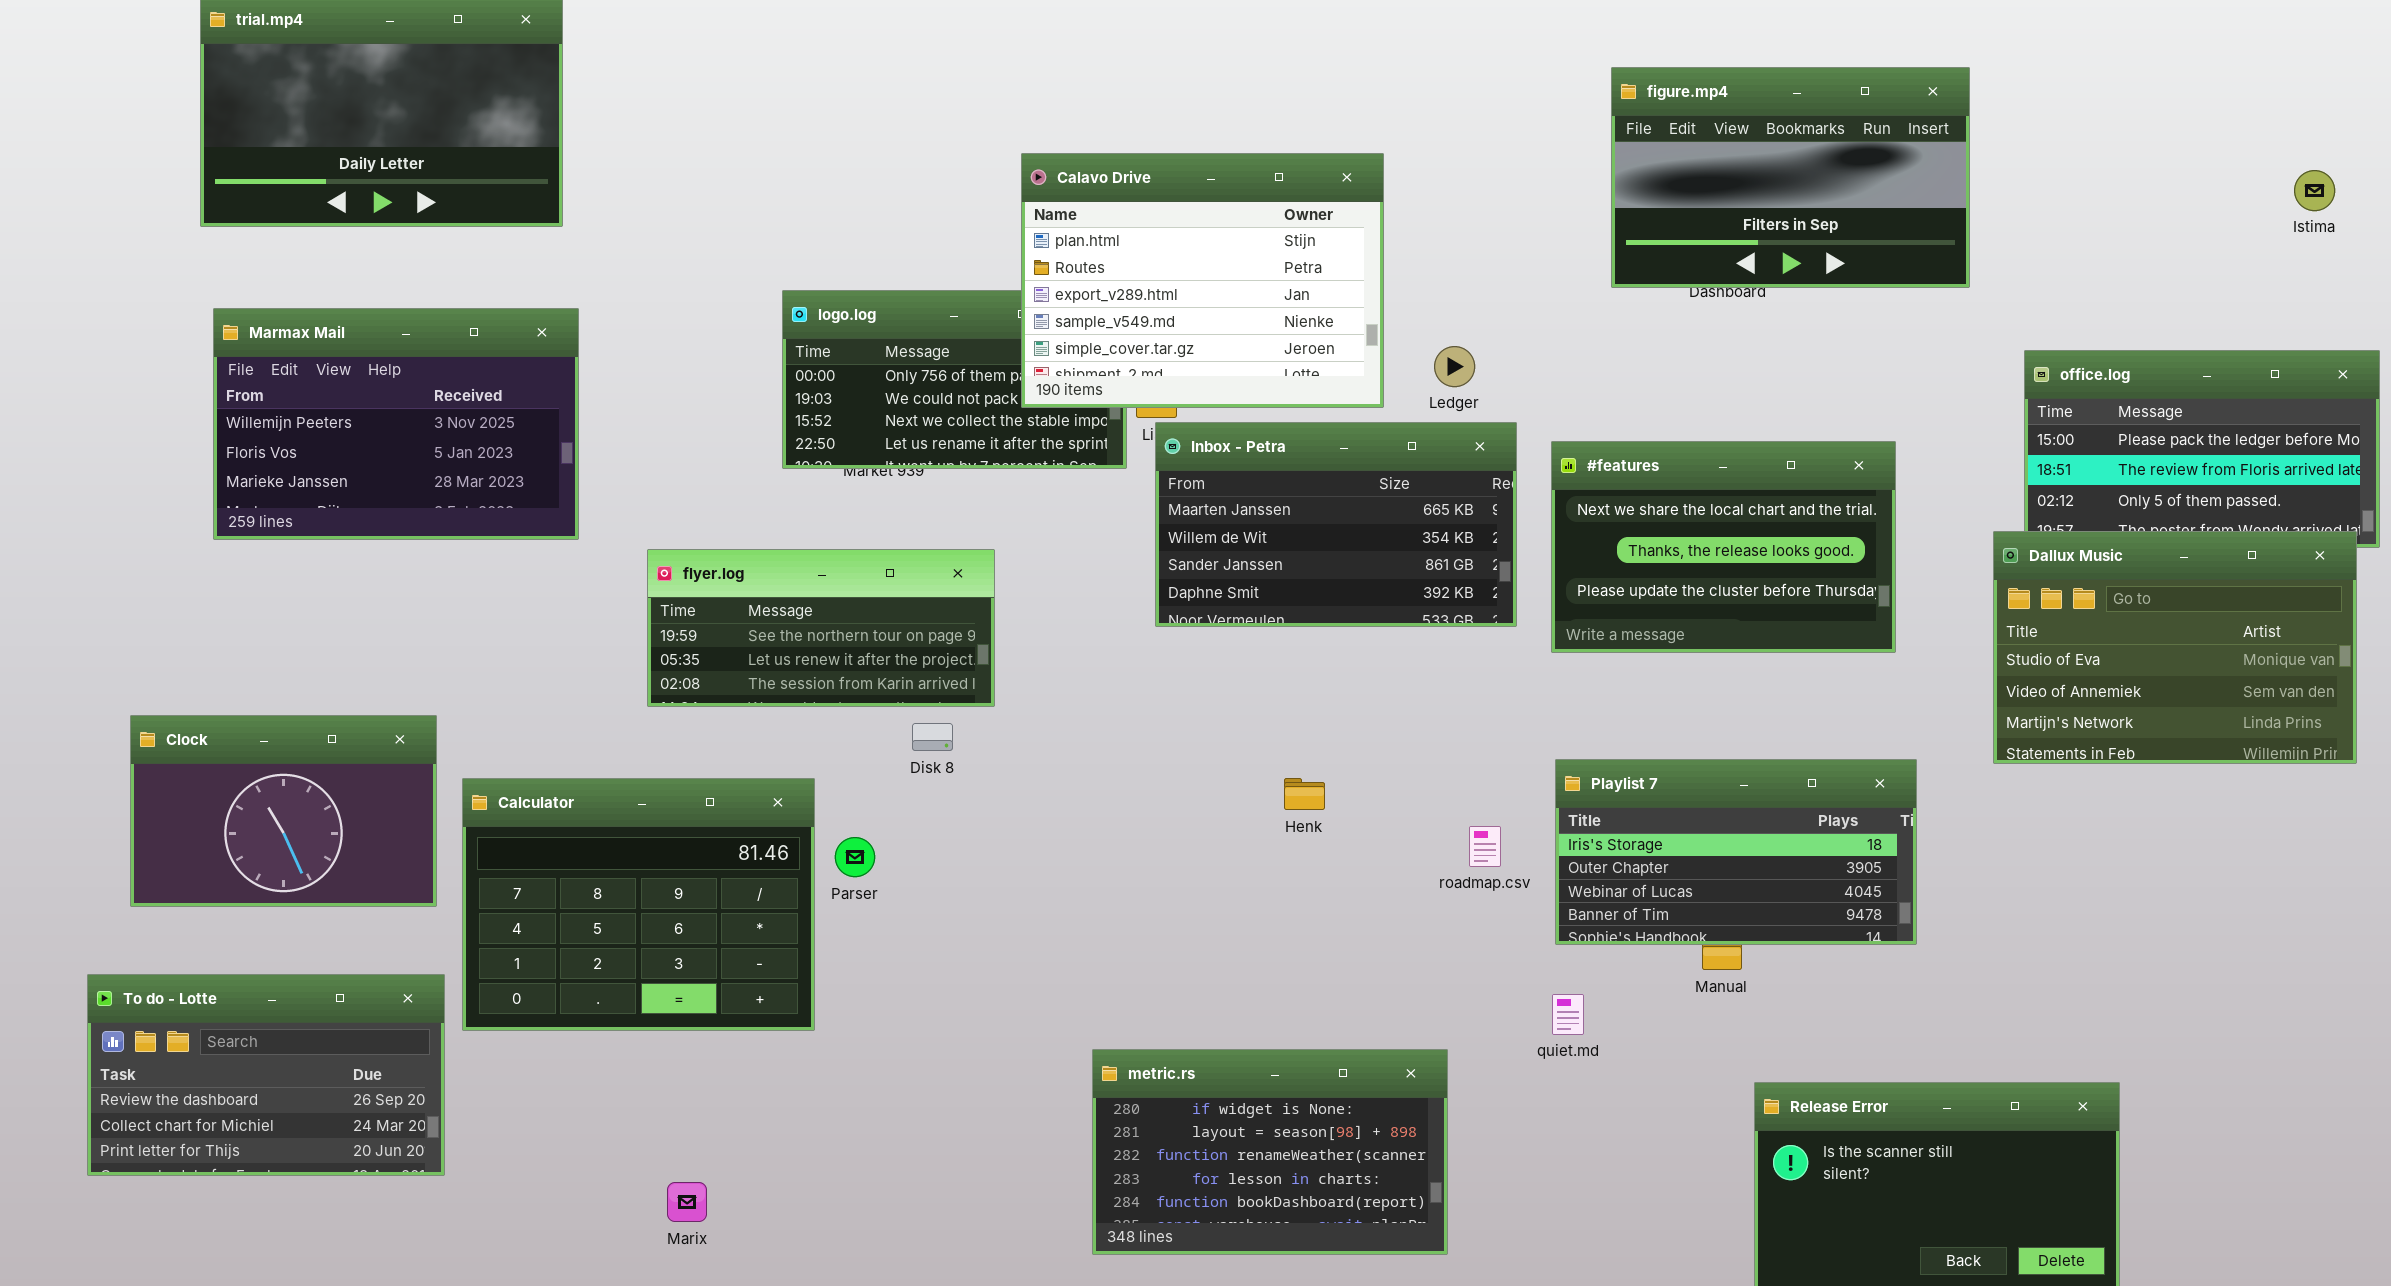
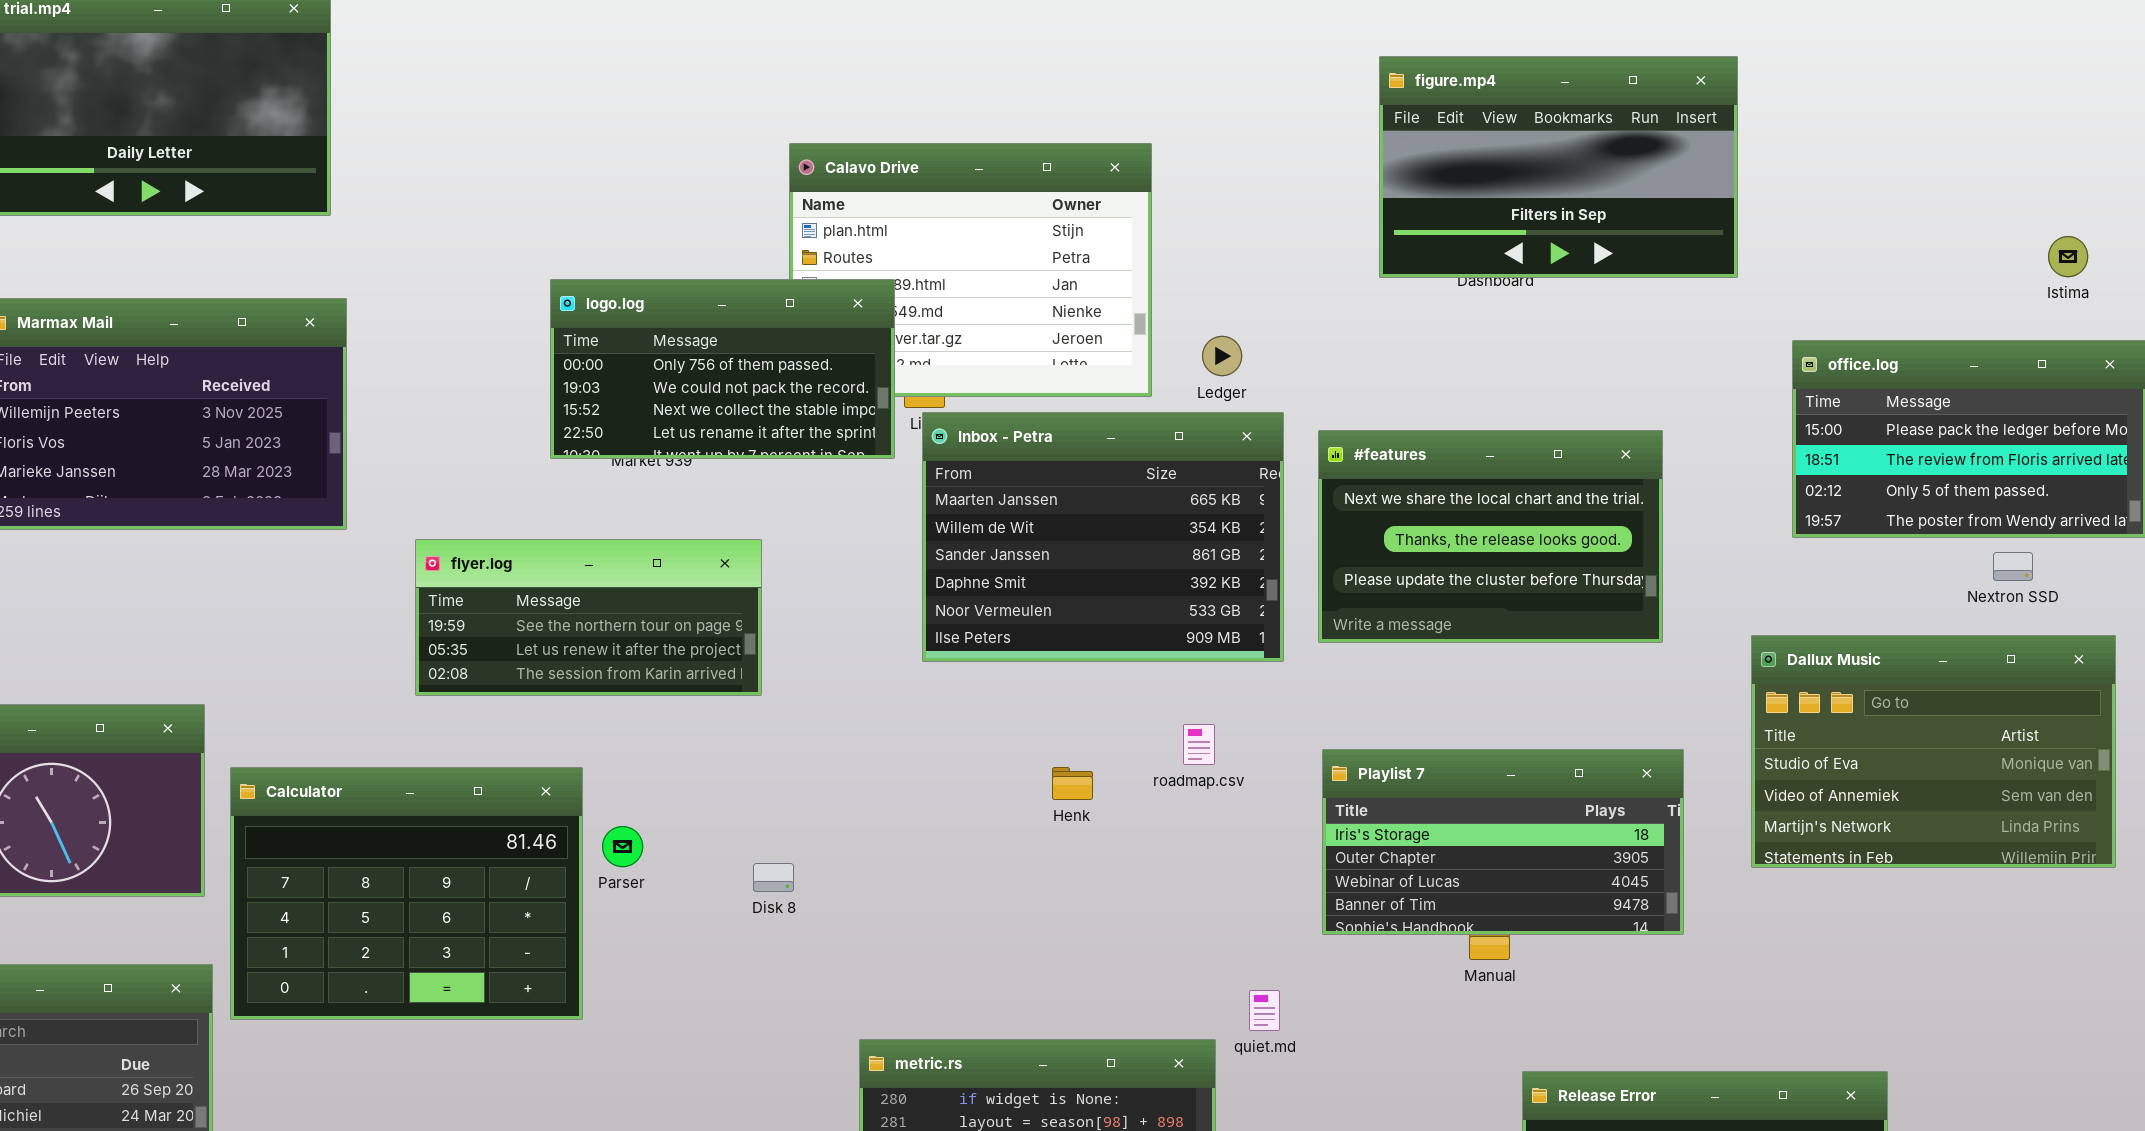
Istima: [2294,170,2335,211] -> [2048,236,2088,277], moved
logo.log: [782,290,1127,469] -> [550,279,895,459], raised
Inbox - Petra: [1155,422,1517,627] -> [922,412,1284,662], resized
Dallux Music: [1993,531,2357,764] -> [1751,635,2116,868], moved
Disk 8: [912,723,953,751] -> [753,863,794,892], moved
roadmap.csv: [1469,826,1501,867] -> [1183,724,1215,765], moved
quiet.md: [1552,994,1584,1035] -> [1249,990,1280,1031], moved

